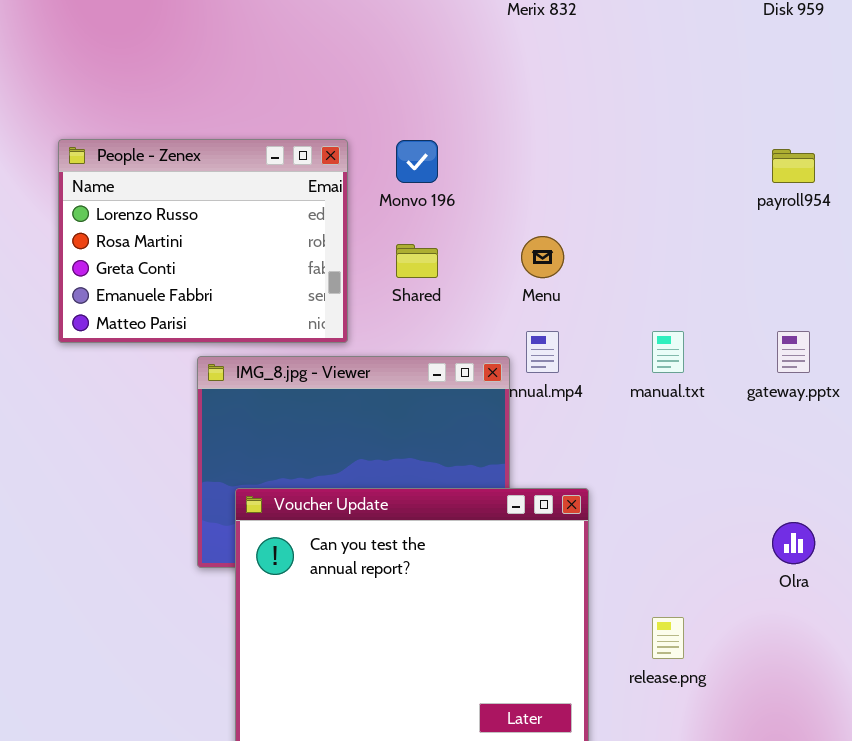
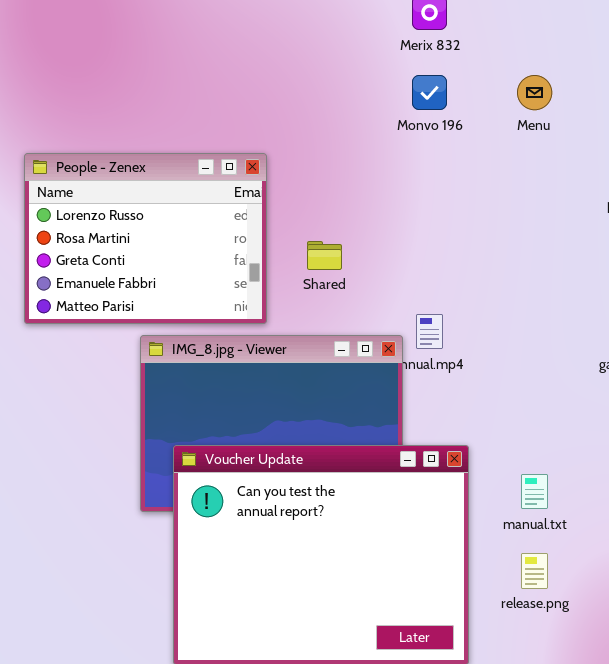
Monvo 196: [396,140,438,183] -> [412,75,447,110], moved
Menu: [521,236,564,278] -> [517,75,552,110], moved
manual.txt: [652,331,684,373] -> [521,474,548,509], moved

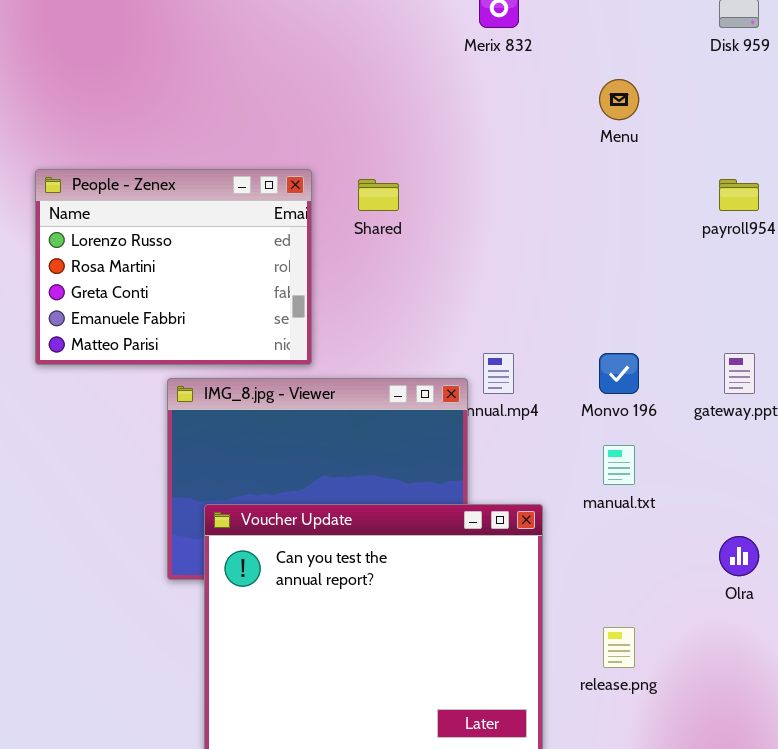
Monvo 196: [412,75,447,110] -> [599,353,639,394], moved
Shared: [307,241,342,270] -> [358,179,399,211], moved
manual.txt: [521,474,548,509] -> [603,445,635,485], moved

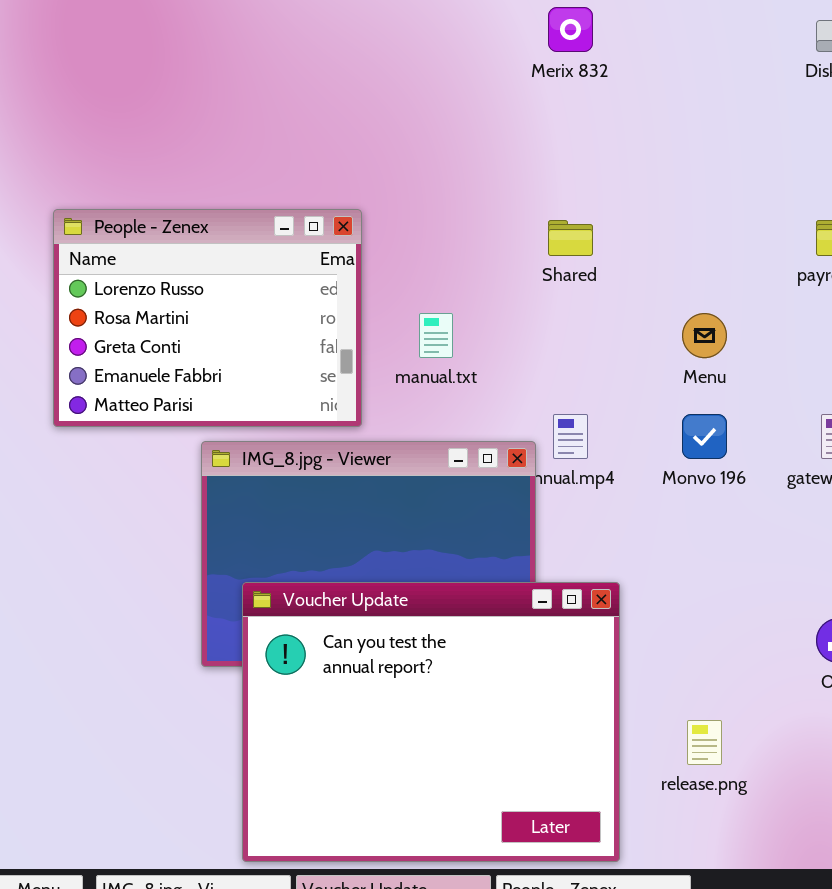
Menu: [599,79,639,120] -> [682,313,727,358], moved
Shared: [358,179,399,211] -> [548,220,593,256], moved
manual.txt: [603,445,635,485] -> [419,313,453,358], moved

